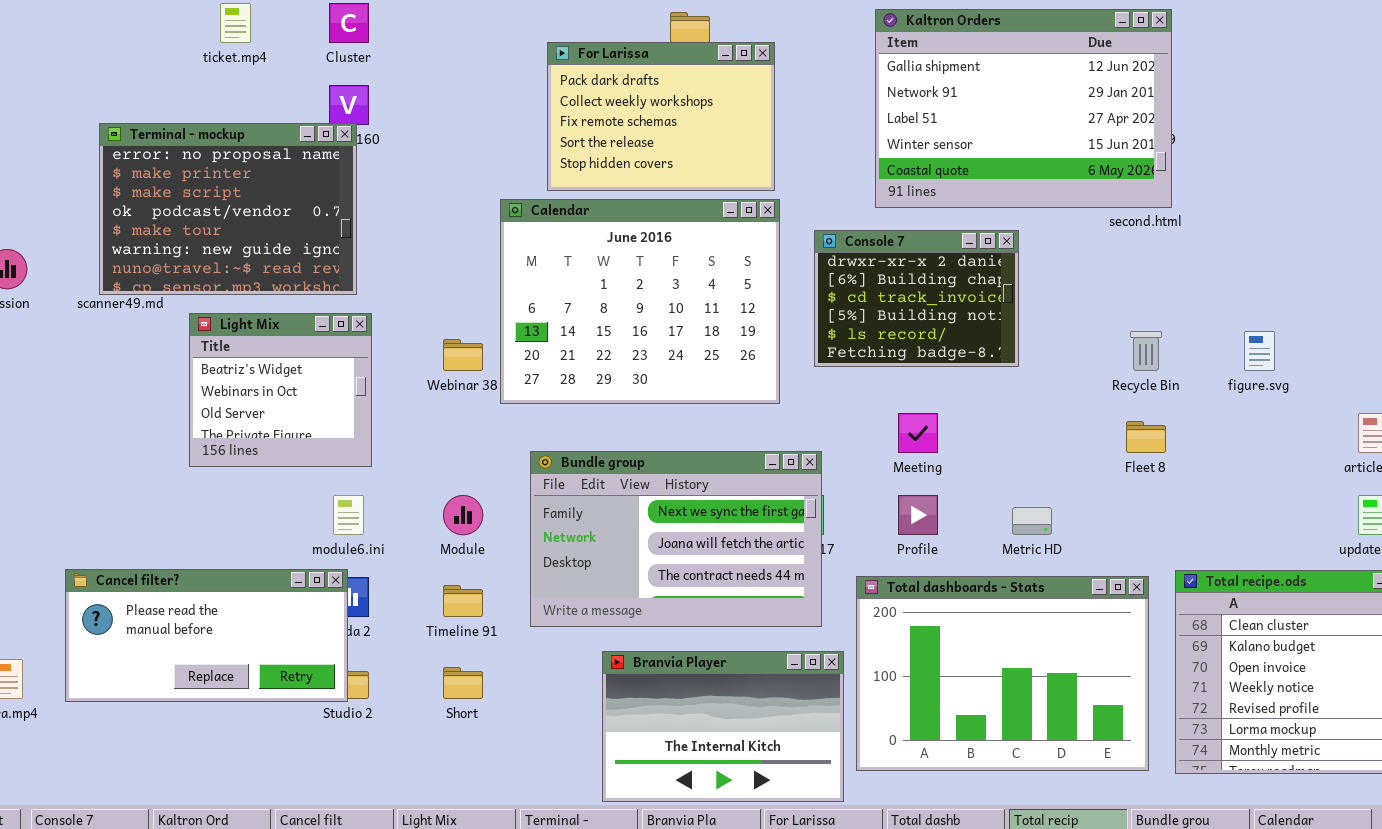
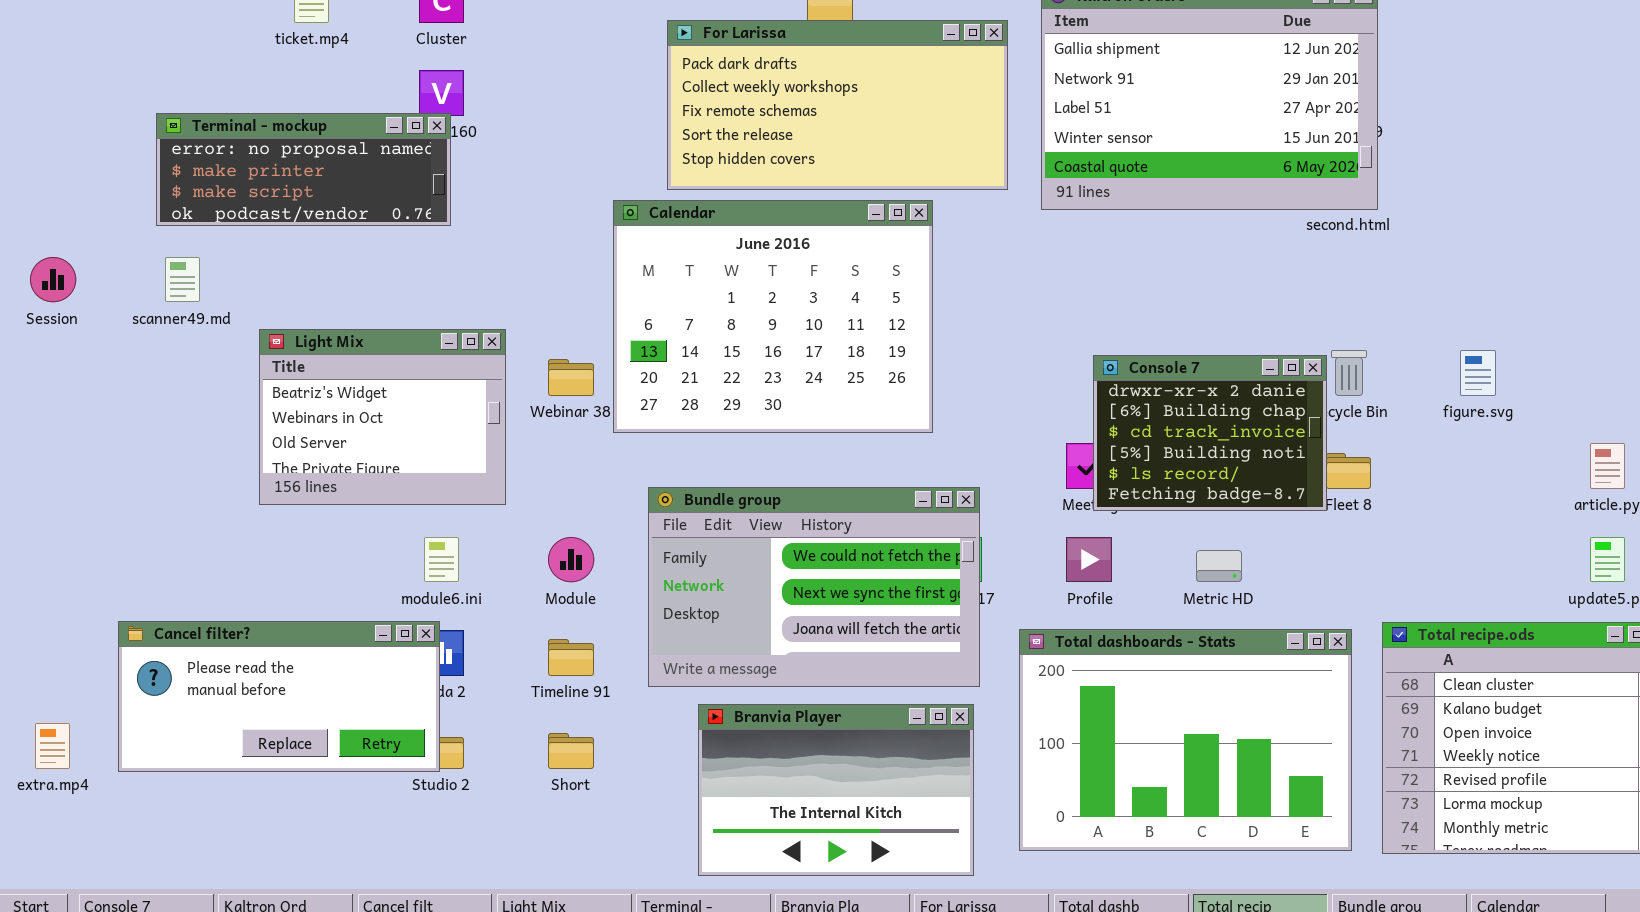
For Larissa: [547,42,775,191] -> [667,20,1008,190], resized
Terminal - mockup: [99,123,357,295] -> [156,113,451,226], resized
Console 7: [814,230,1019,367] -> [1093,355,1327,511], moved
Light Mix: [189,313,372,467] -> [259,329,506,505], resized
Bundle group: [530,451,822,627] -> [648,487,980,687], scrolled up 1 row
Branvia Player: [602,651,844,802] -> [698,704,974,876], moved

